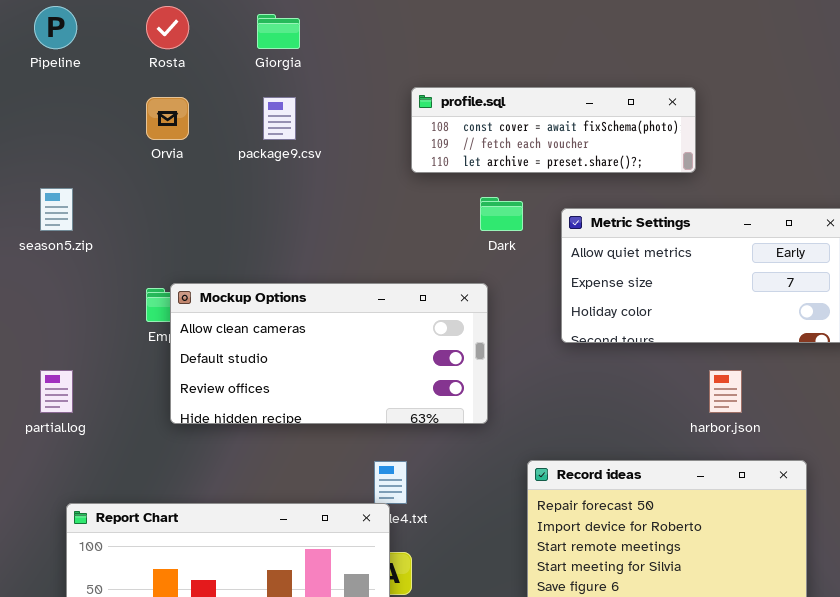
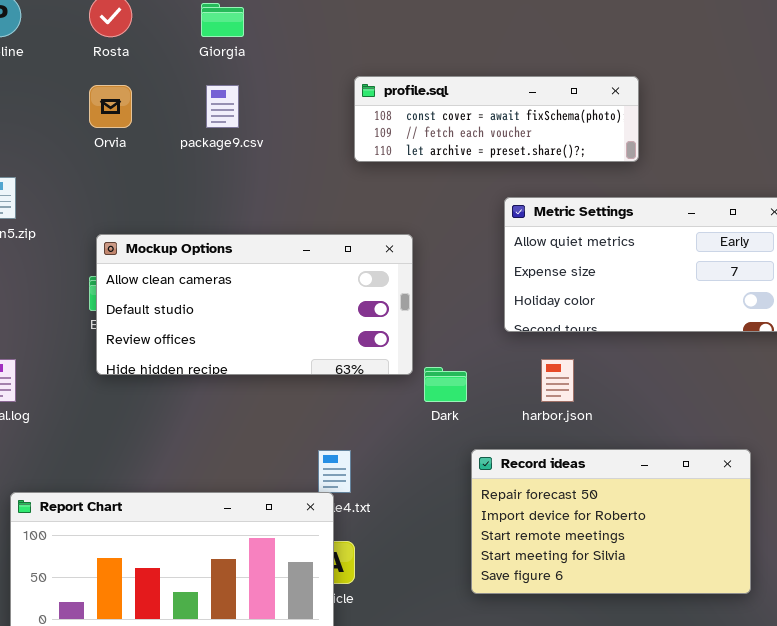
Dark: [480,197,523,231] -> [424,367,467,402], moved
Mockup Options: [170,283,488,424] -> [96,234,413,375], moved
harbor.json: [709,370,742,413] -> [541,359,574,402], moved

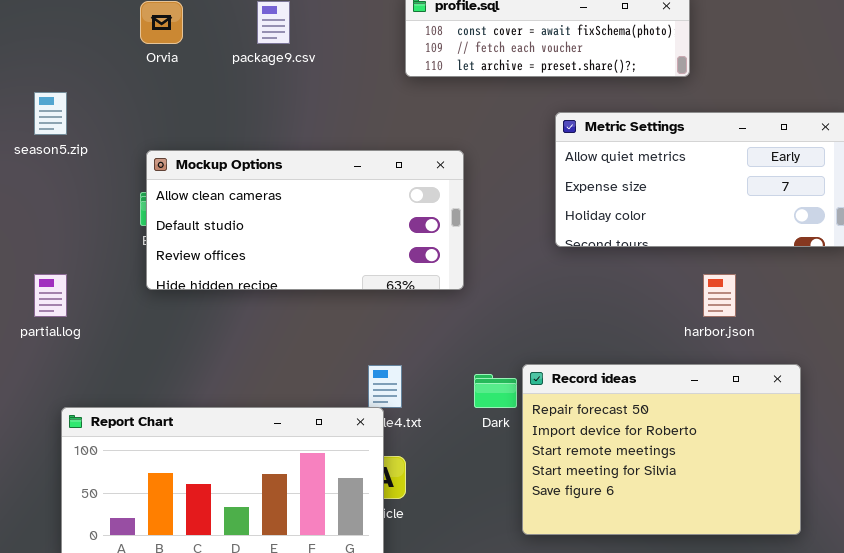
harbor.json: [541,359,574,402] -> [703,274,736,317], moved
Dark: [424,367,467,402] -> [474,374,517,408], moved
Record ideas: [471,449,751,594] -> [522,364,801,535], resized

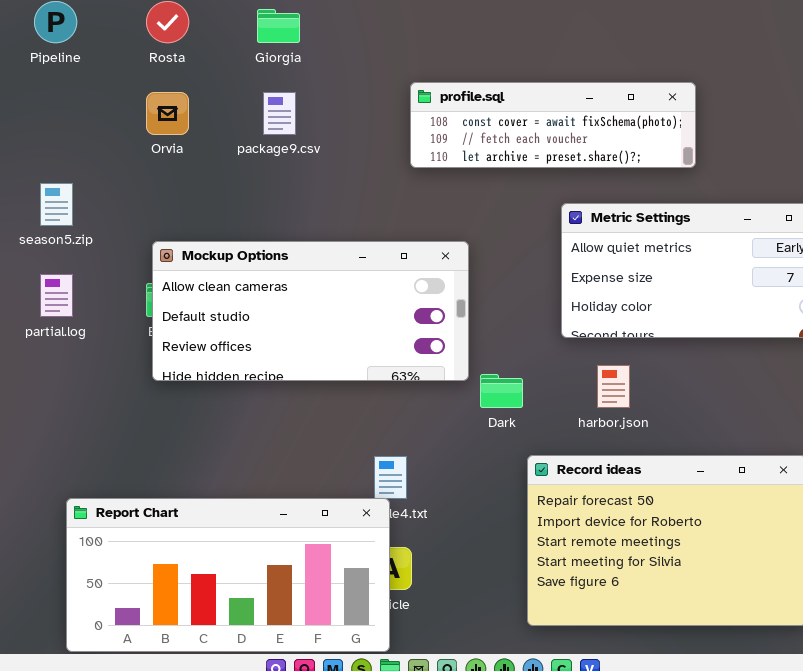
partial.log: [34,274,67,317] -> [40,274,73,317], moved
harbor.json: [703,274,736,317] -> [597,365,630,408], moved
Dark: [474,374,517,408] -> [480,374,523,408], moved

